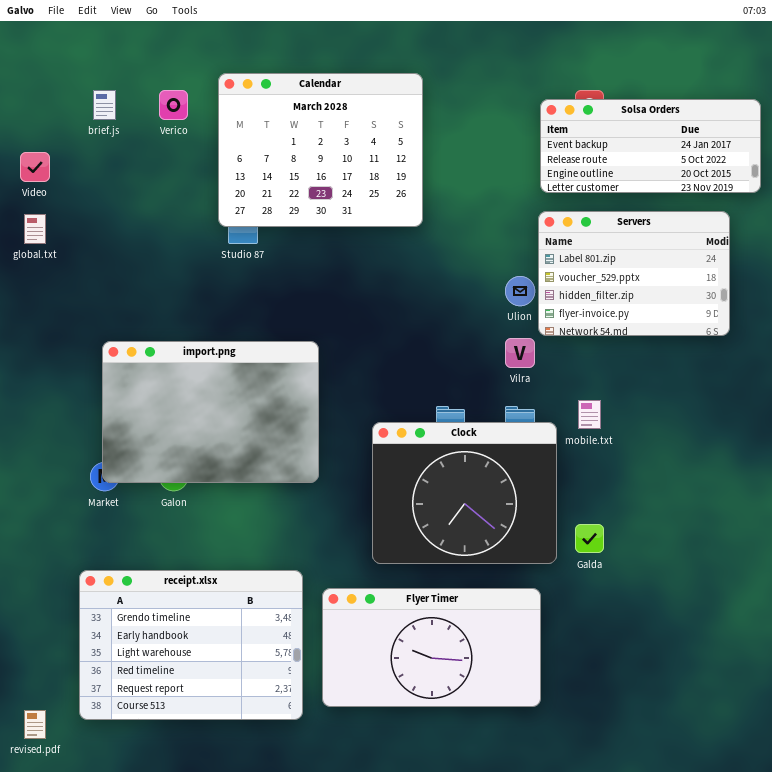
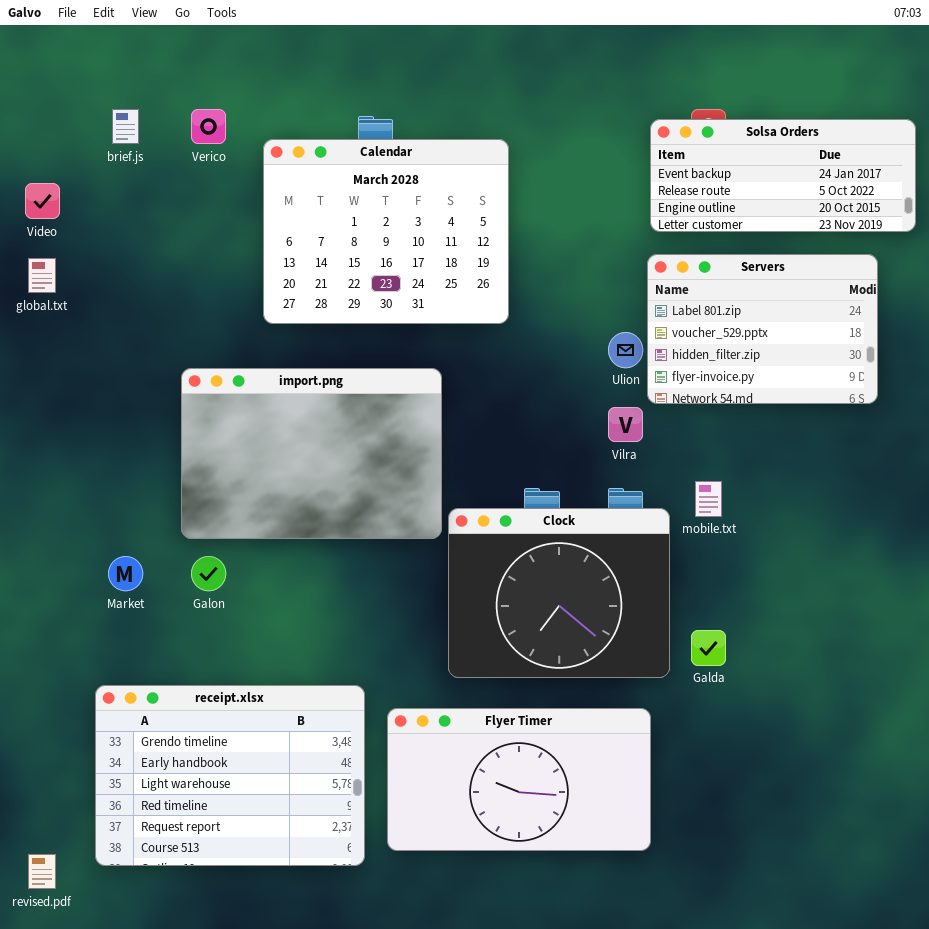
Calendar: [218,73,423,227] -> [263,139,509,324], moved
import.png: [102,341,319,483] -> [181,368,442,539], moved

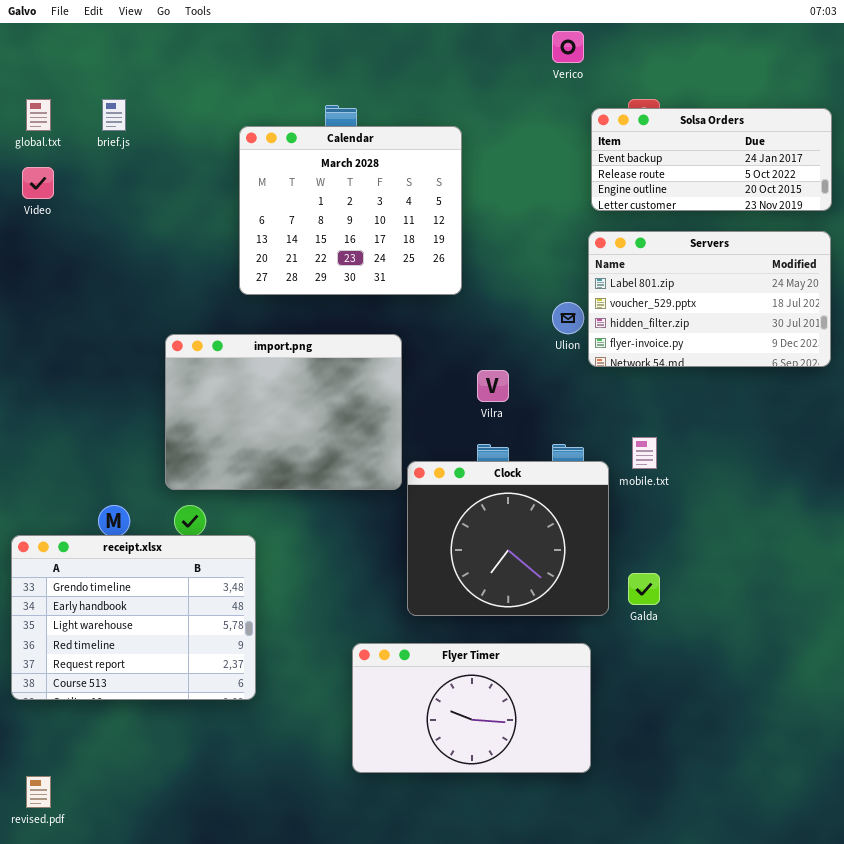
Verico: [191,109,226,144] -> [552,31,584,63], moved
Servers: [647,254,878,404] -> [588,231,831,367], resized
global.txt: [28,258,56,293] -> [26,99,51,131], moved
Vilra: [608,407,643,442] -> [477,370,509,402], moved
receipt.xlsx: [95,685,365,866] -> [11,535,256,700], moved

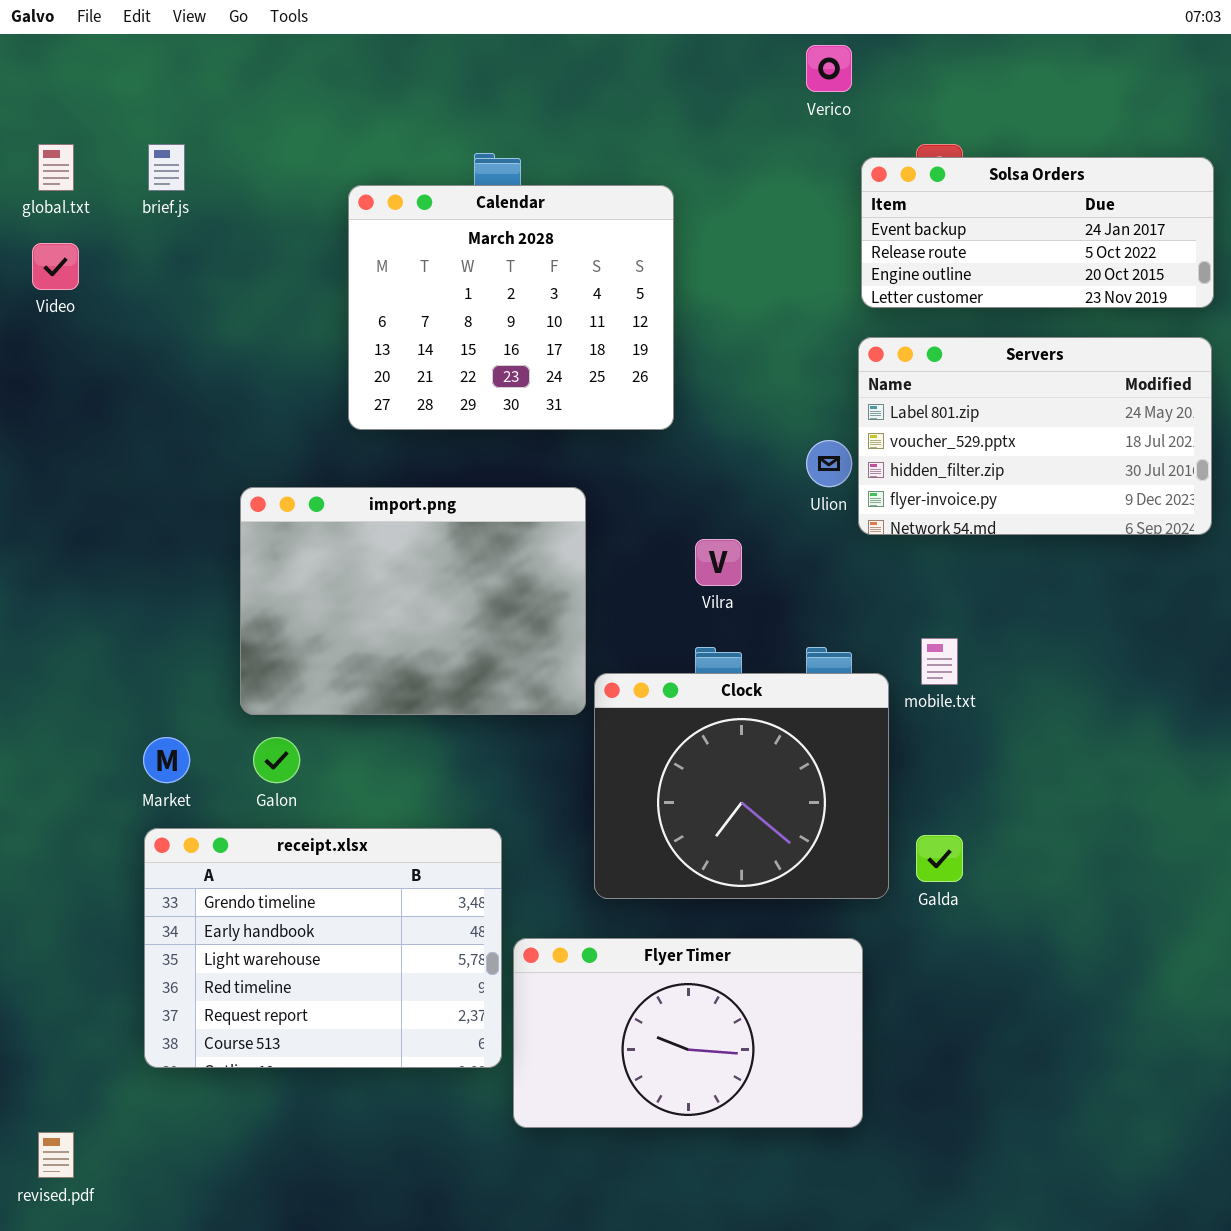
receipt.xlsx: [11,535,256,700] -> [144,828,502,1068], moved

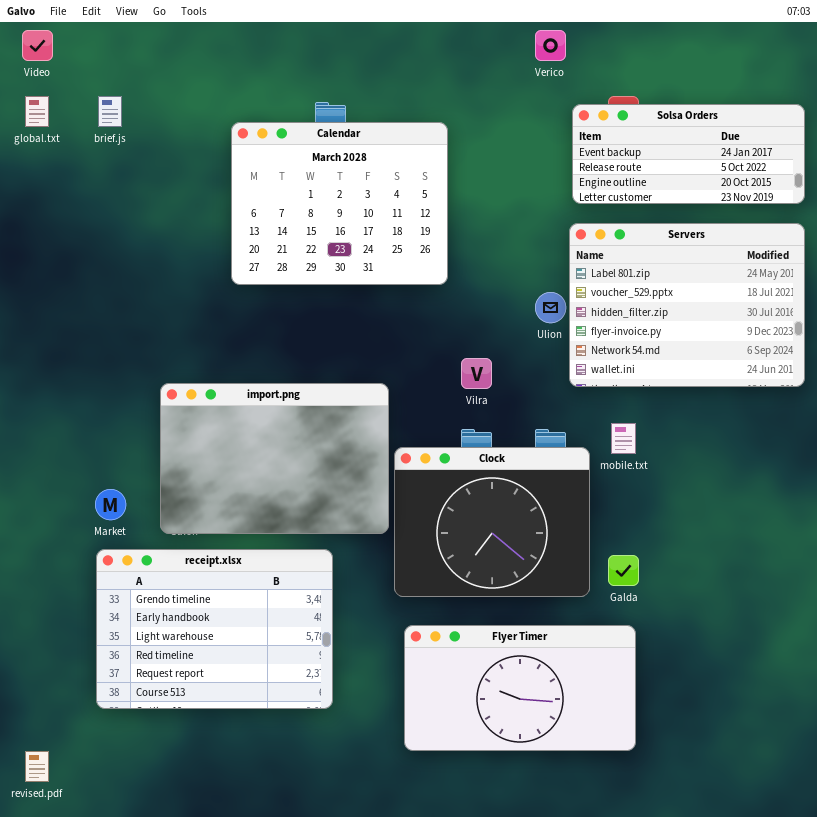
Video: [32,243,79,290] -> [22,30,53,61], moved
Servers: [858,337,1212,535] -> [569,223,805,387], resized
import.png: [240,487,586,715] -> [160,383,389,534], moved
Flyer Timer: [513,938,863,1128] -> [404,625,636,751], moved

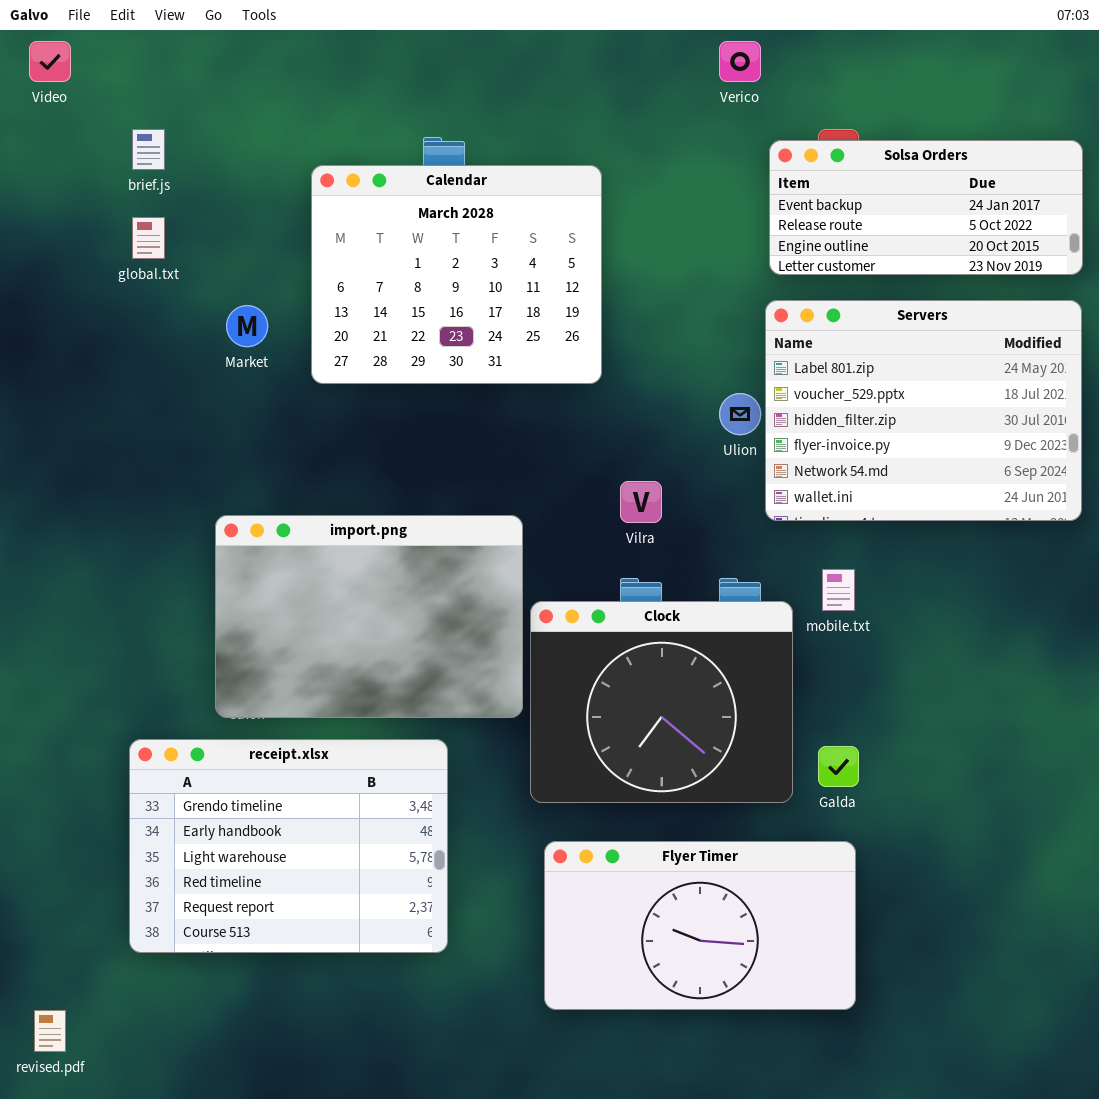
global.txt: [25,96,49,127] -> [132,217,165,259], moved
Market: [95,489,126,520] -> [226,305,268,347], moved

